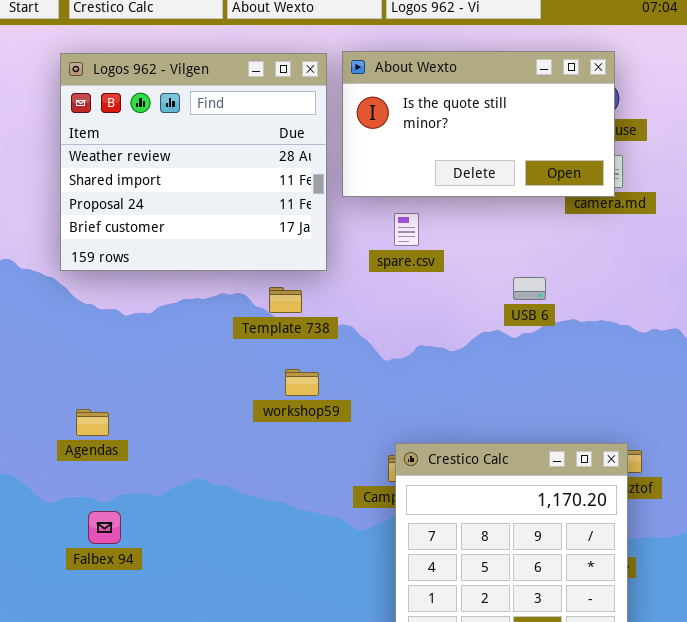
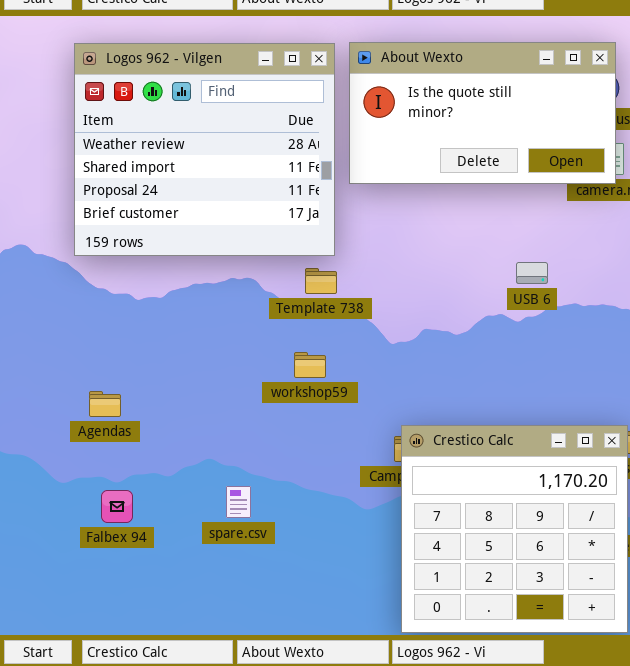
spare.csv: [394,213,419,246] -> [226,486,251,518], moved
Template 738: [269,287,302,313] -> [305,268,337,294], moved

